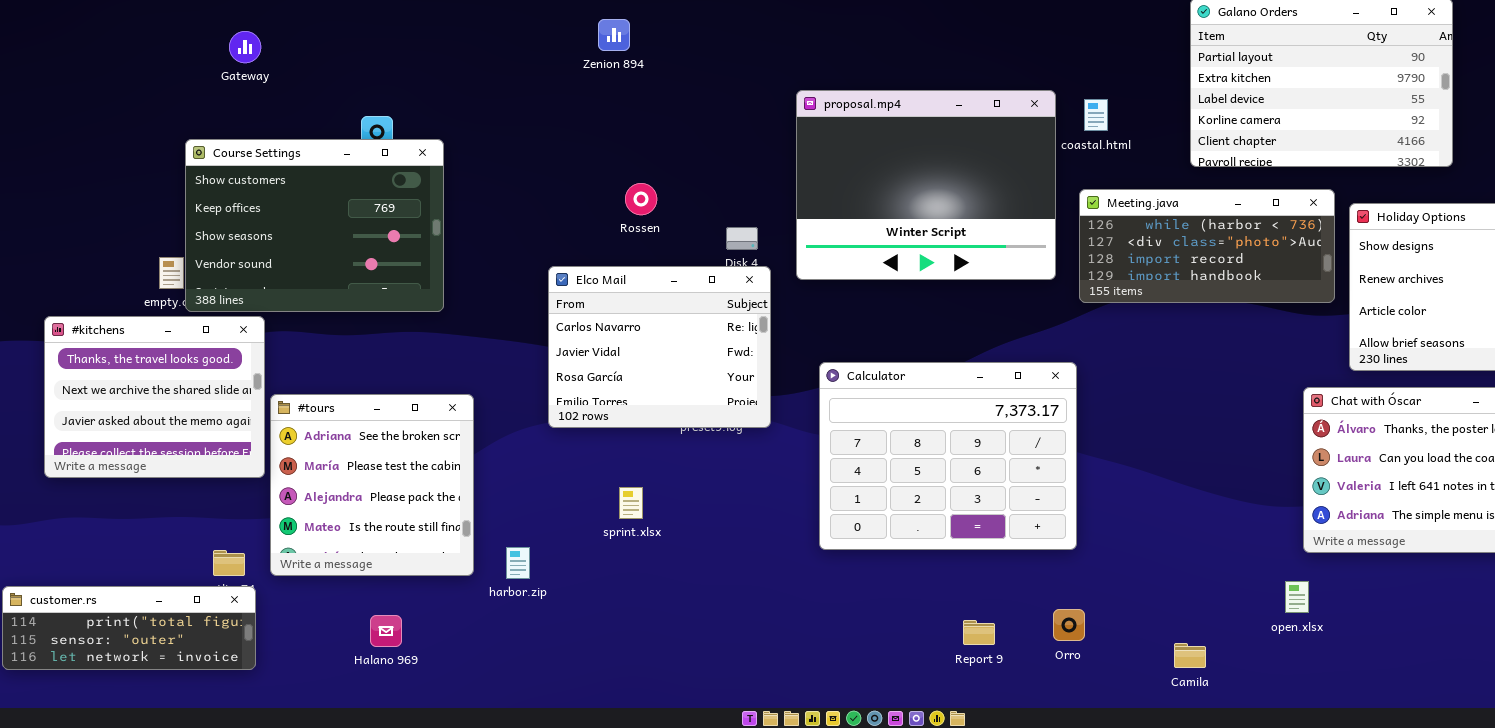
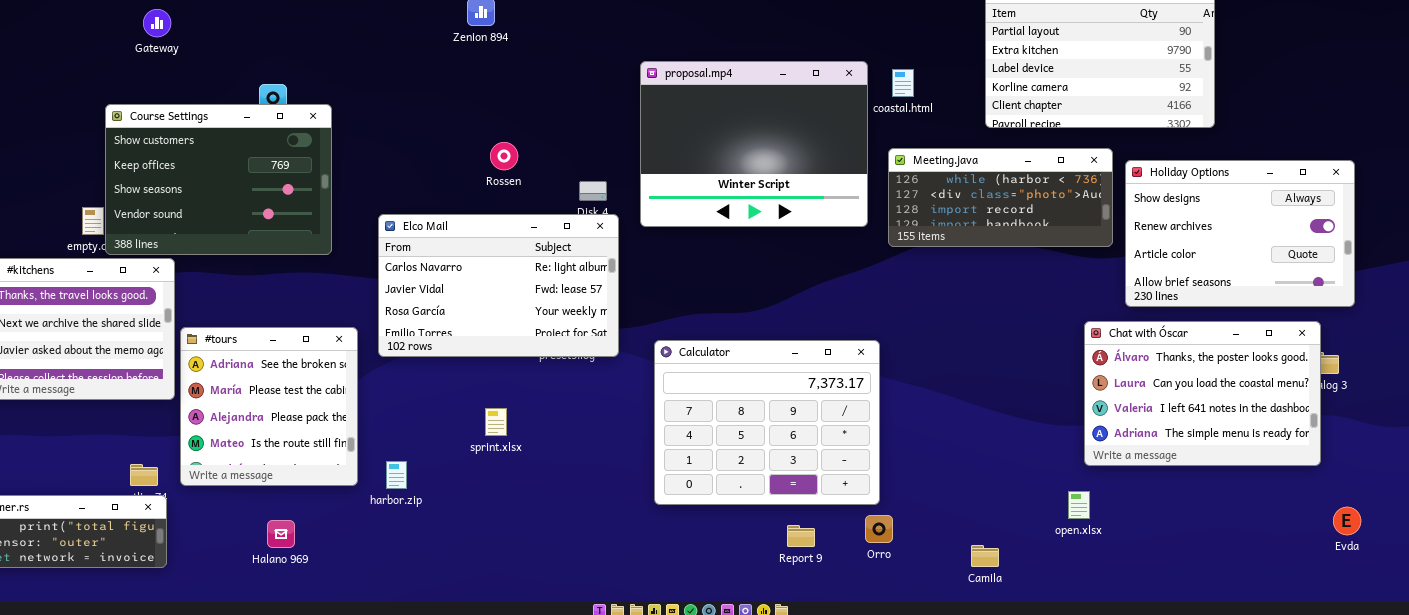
Elco Mail: [548,266,771,428] -> [378,214,619,357], resized
Calculator: [819,362,1077,550] -> [654,340,880,505], moved

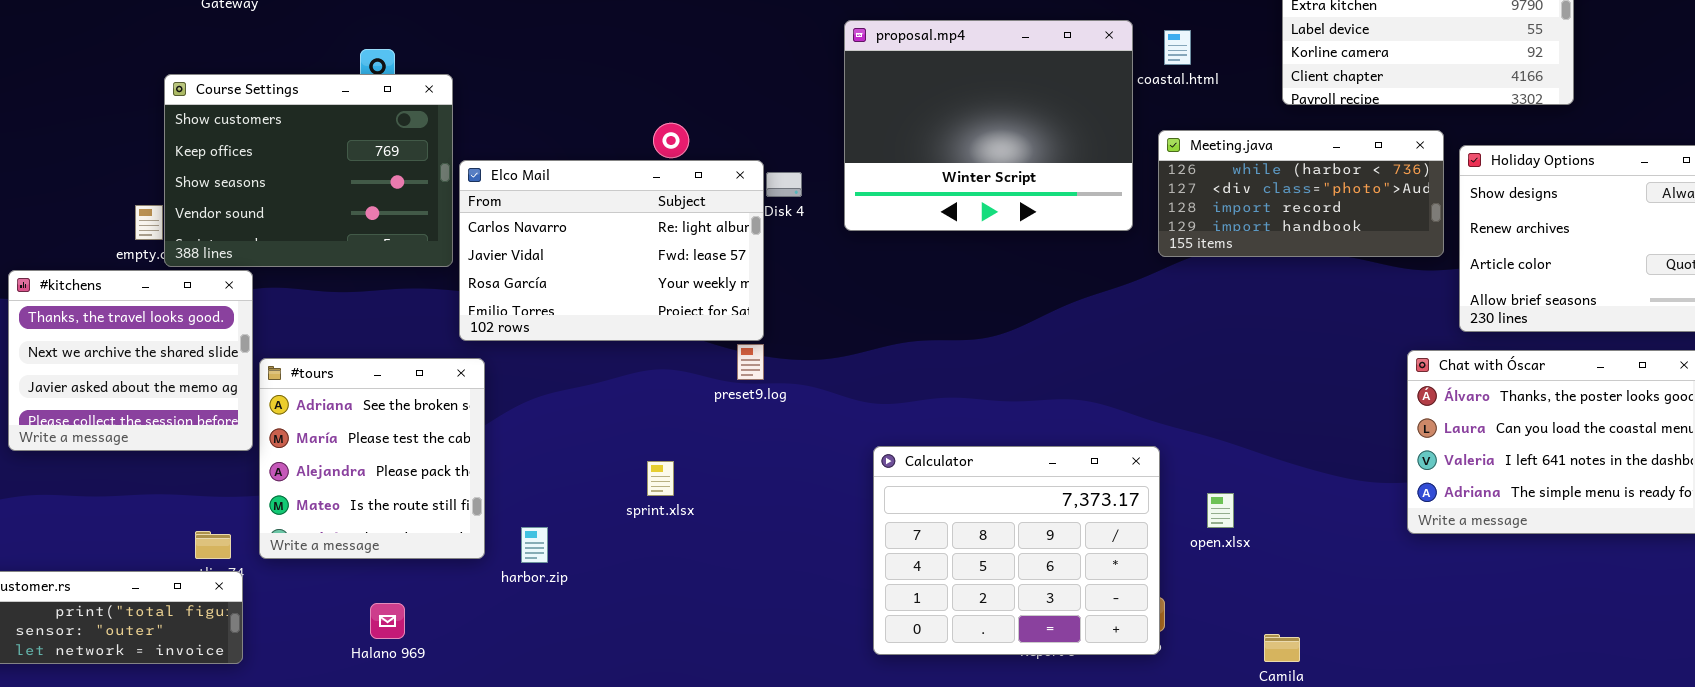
Elco Mail: [378,214,619,357] -> [459,160,764,341], moved
Calculator: [654,340,880,505] -> [873,446,1160,655], moved
open.xlsx: [1068,491,1090,519] -> [1207,493,1234,528], moved

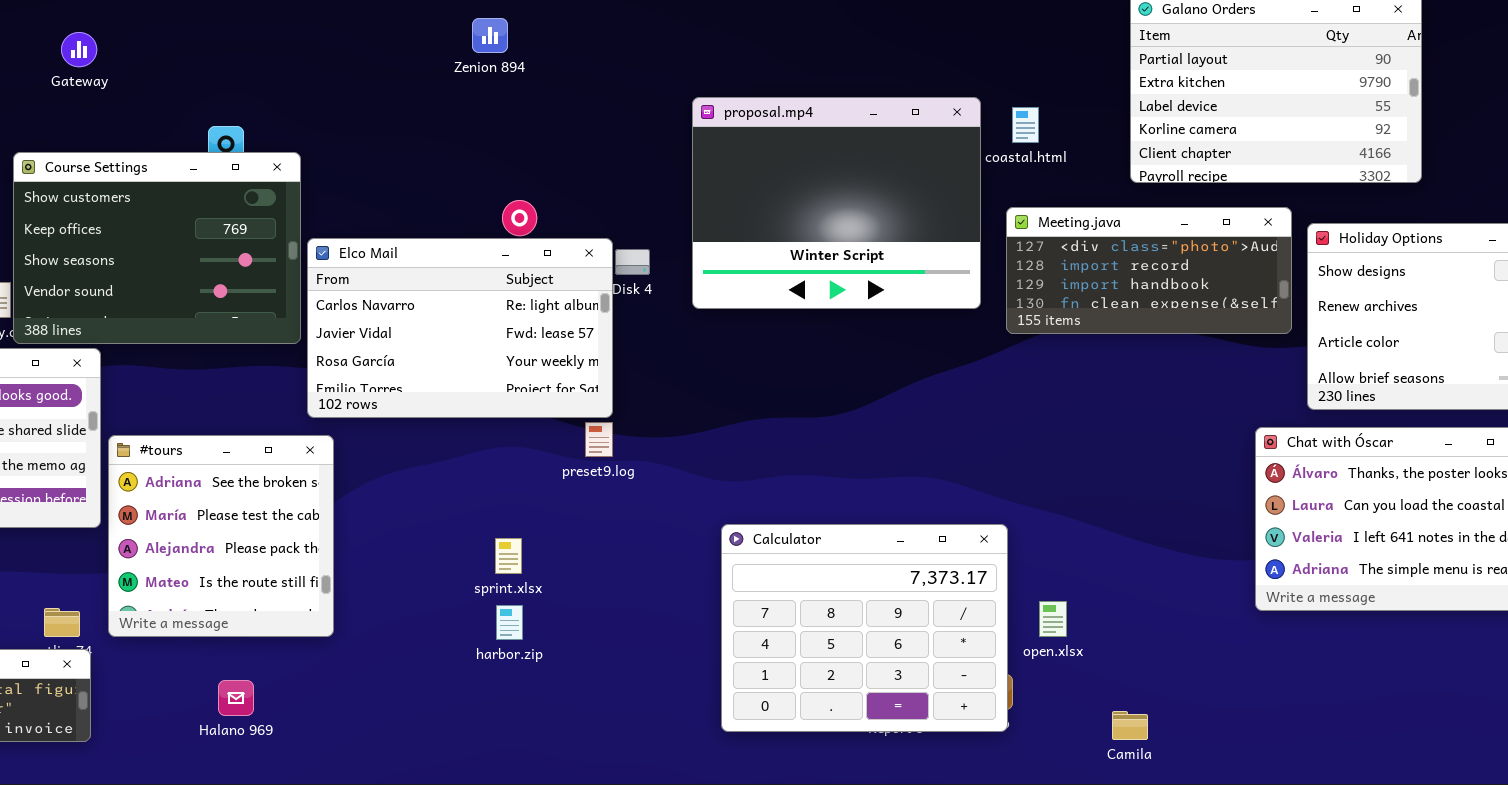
Meeting.java: [1158,130,1444,257] -> [1006,207,1292,334], scrolled down 1 row
open.xlsx: [1207,493,1234,528] -> [1039,601,1067,637], moved
harbor.zip: [521,527,548,563] -> [496,605,523,640], moved

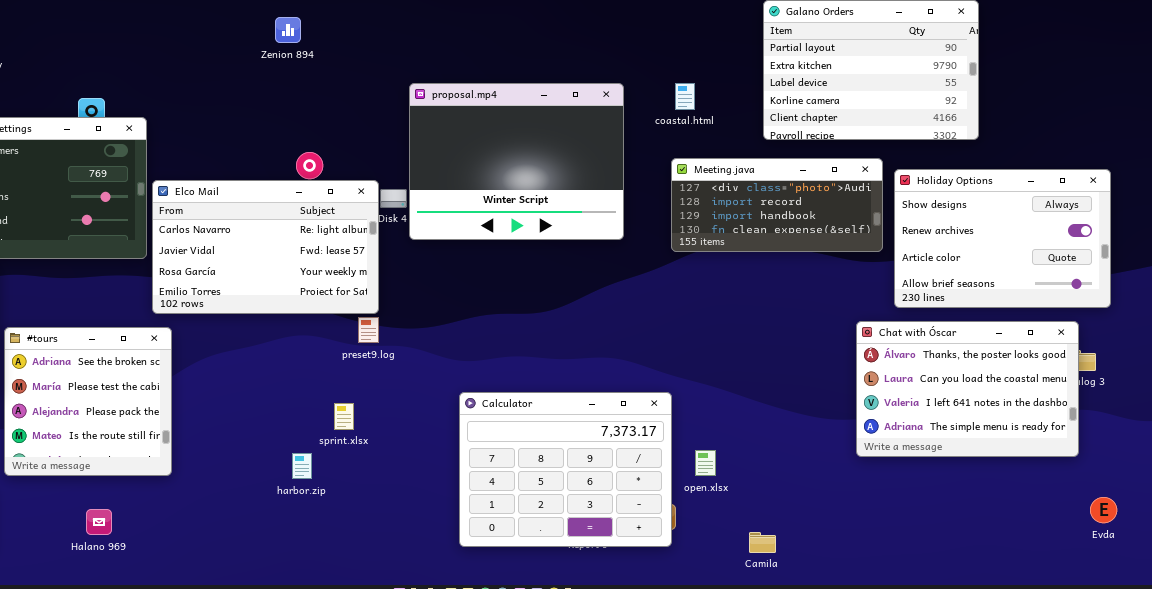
proposal.mp4: [692,97,981,309] -> [409,83,624,240], moved
sprint.xlsx: [495,538,522,574] -> [334,403,354,430], moved

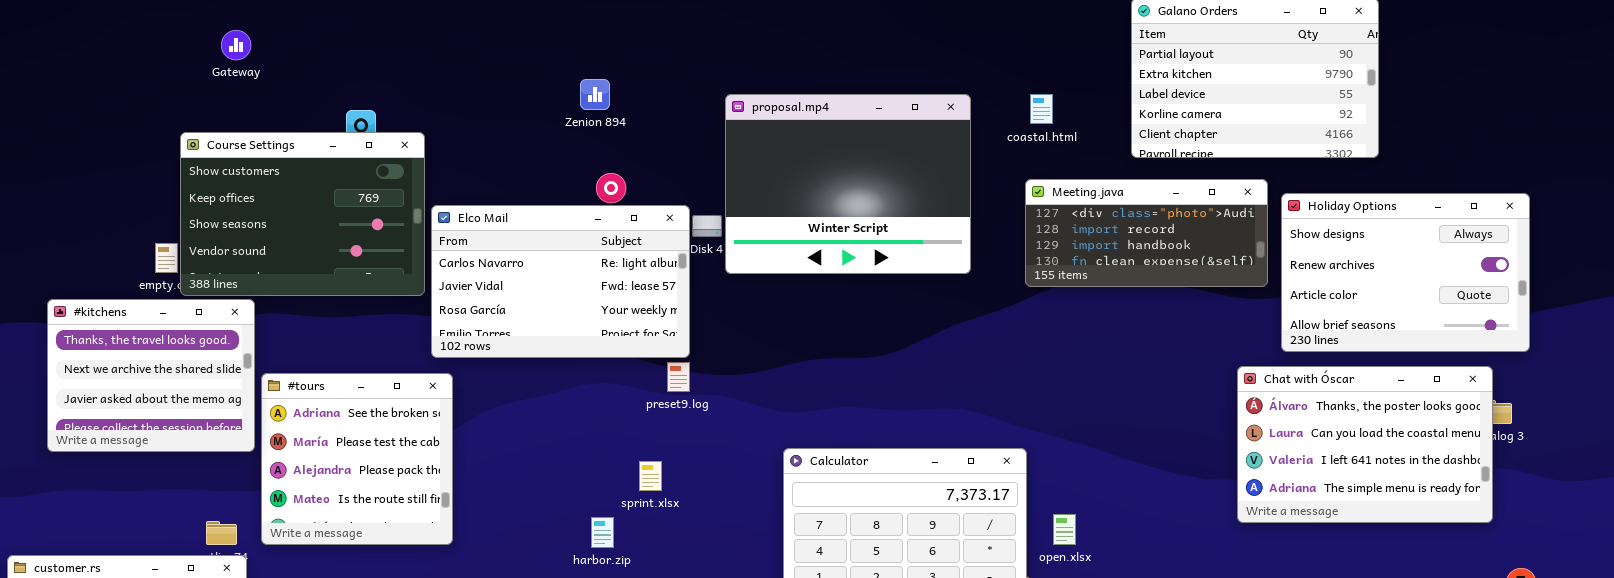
Zenion 894: [275,17,301,43] -> [580,79,610,110], moved

